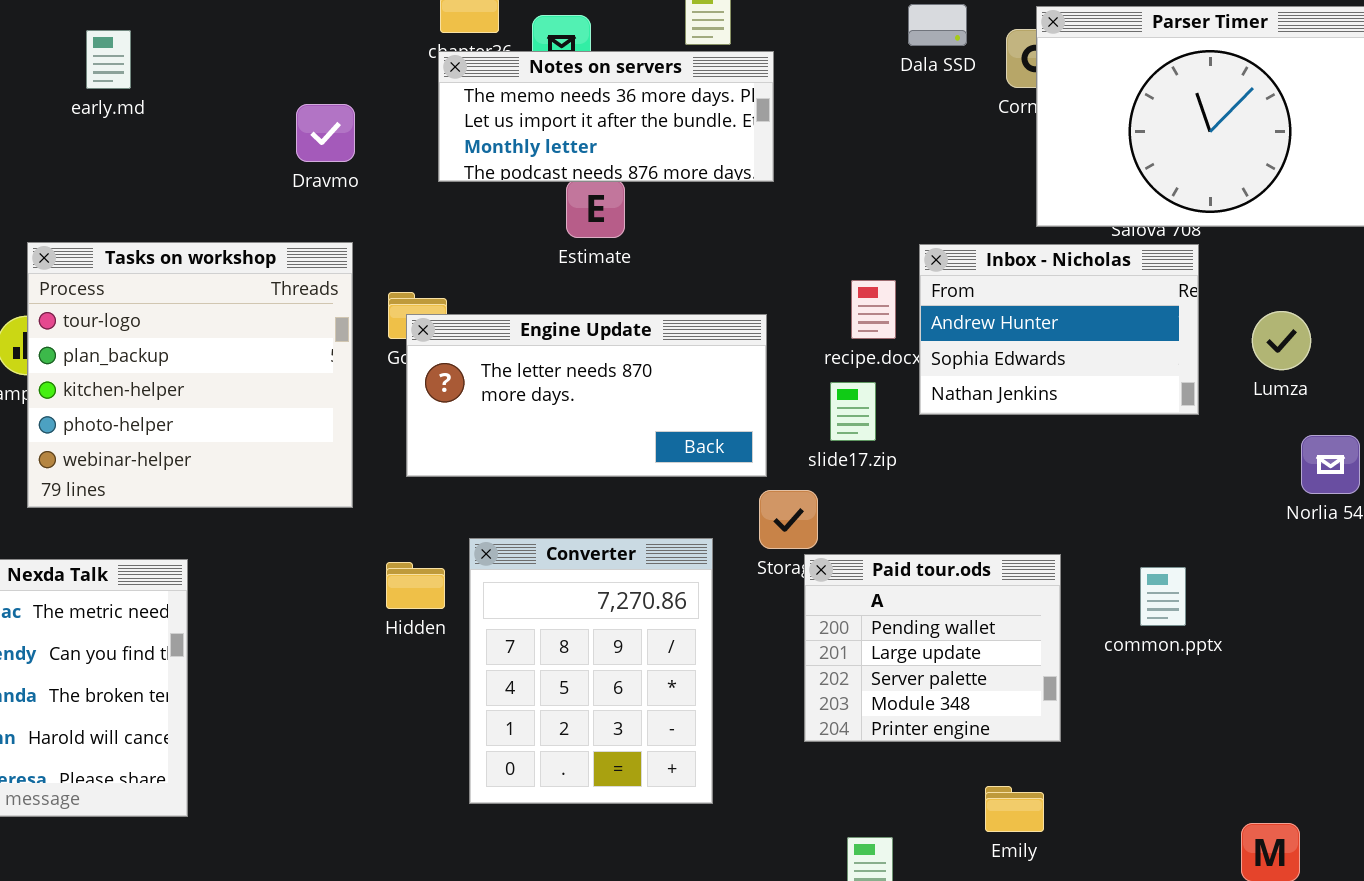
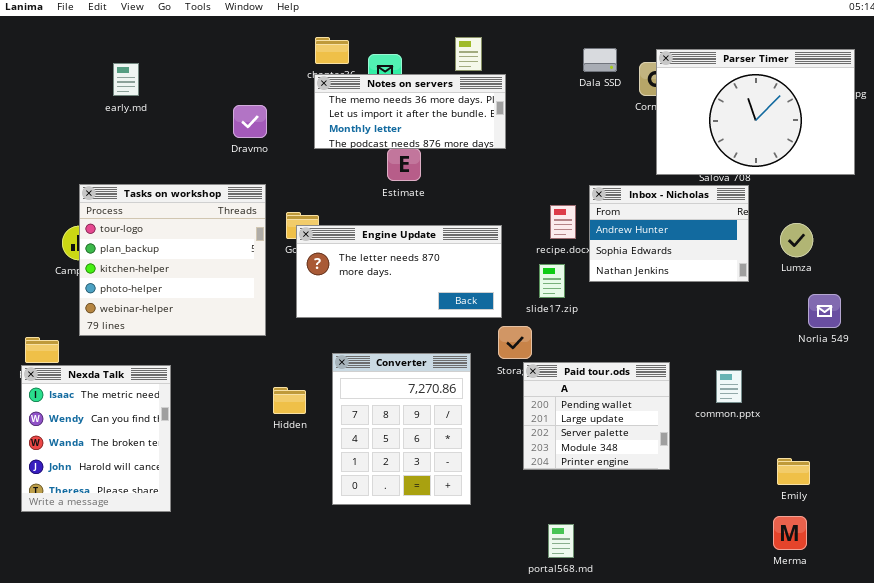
Hidden: [386,562,445,609] -> [273,387,306,414], moved
Emily: [985,786,1044,832] -> [777,458,810,485], moved

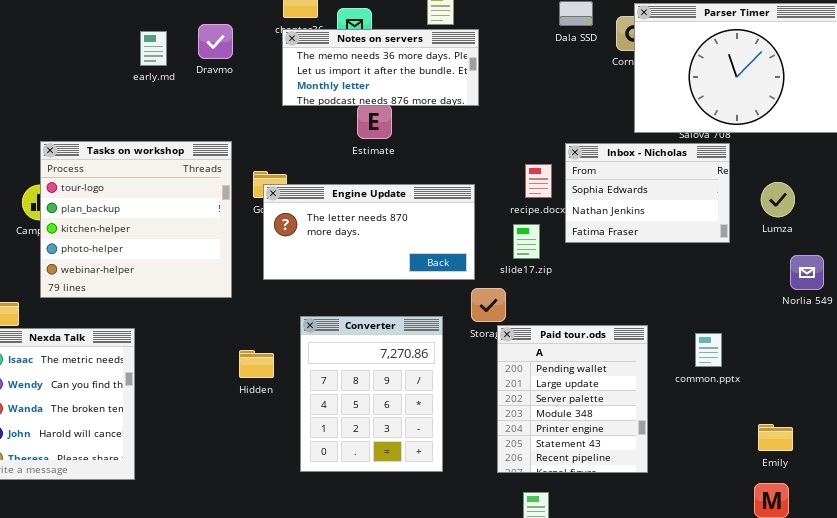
early.md: [113,63,139,96] -> [140,31,167,66], moved
Dravmo: [233,105,267,138] -> [198,24,233,59], moved
Inbox - Nicholas: [589,185,749,282] -> [565,143,730,243], scrolled down 1 row
Paid tour.ods: [523,362,670,470] -> [497,325,648,473], resized

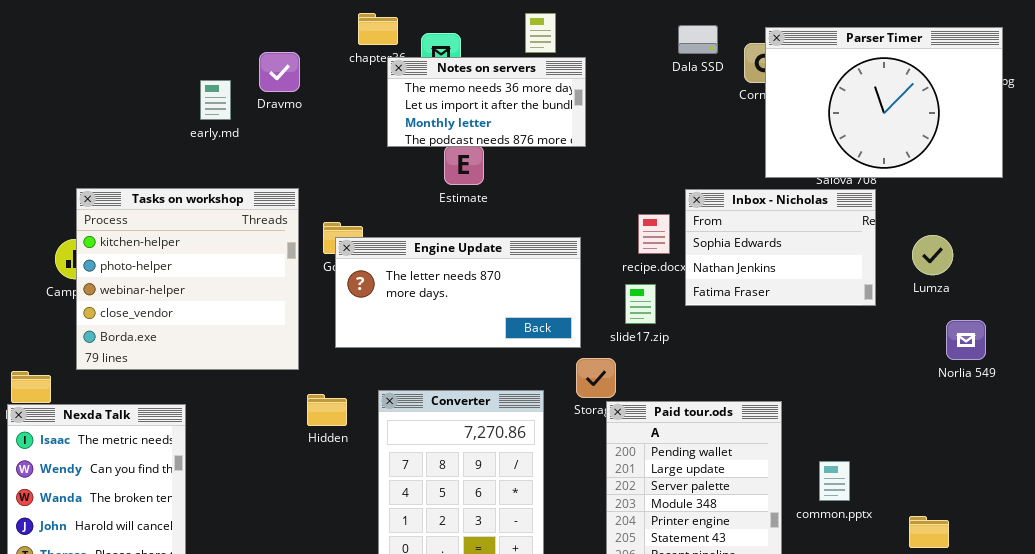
Notes on servers: [282,29,479,106] -> [387,57,586,147], resized
early.md: [140,31,167,66] -> [200,80,231,120], moved
Tasks on workshop: [40,141,232,298] -> [76,188,299,370], scrolled down 2 rows
common.pptx: [695,333,722,367] -> [819,461,850,501], moved
Hidden: [239,350,274,378] -> [307,394,347,426], moved

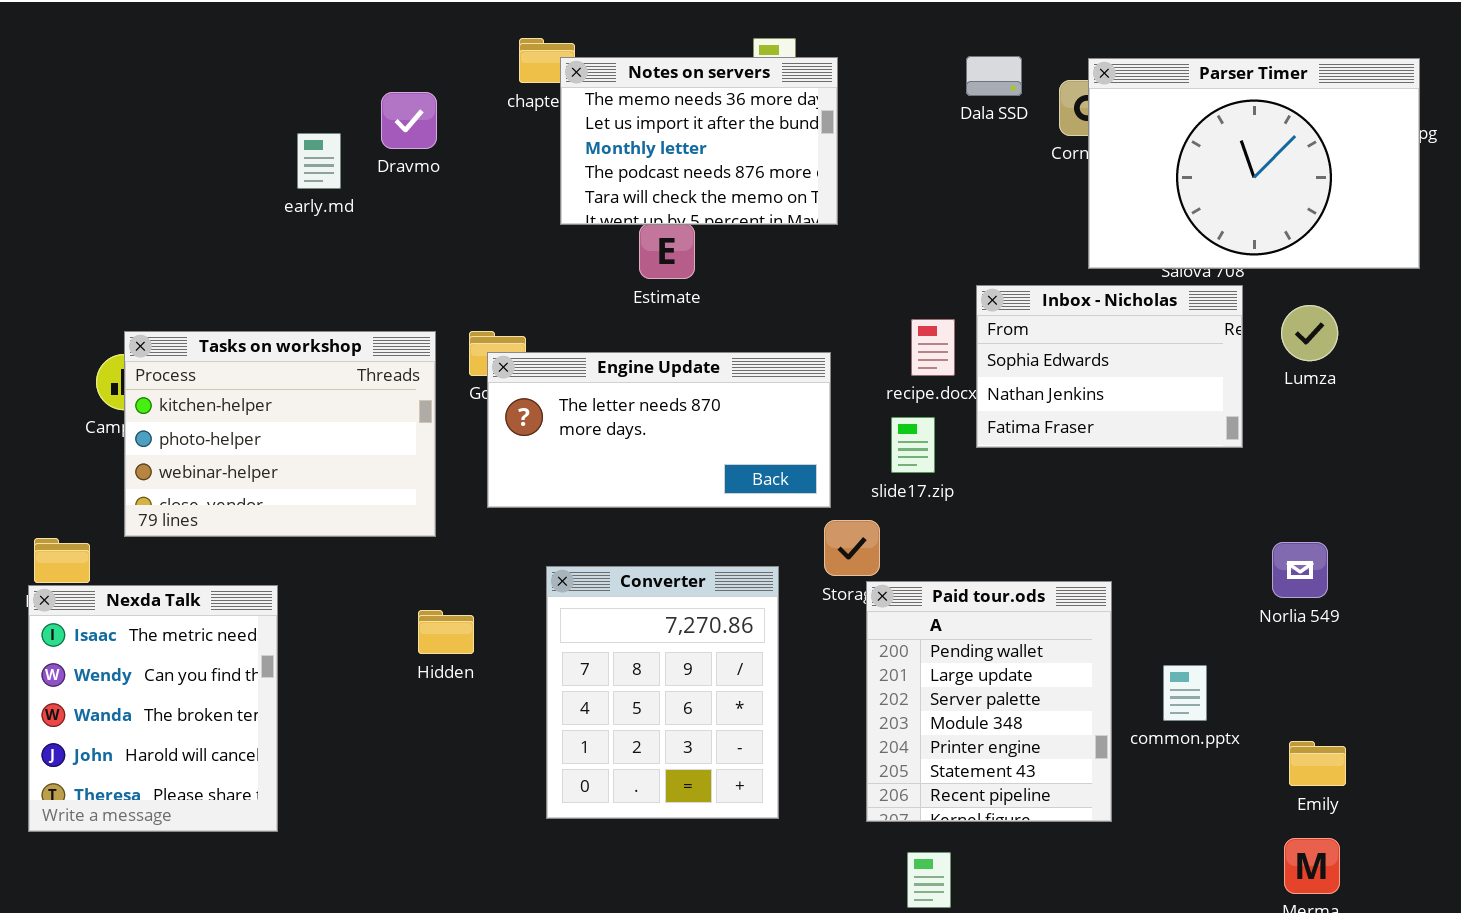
Notes on servers: [387,57,586,147] -> [560,57,838,225], resized
Tasks on workshop: [76,188,299,370] -> [124,331,436,537], resized
Lumza: [912,235,953,275] -> [1281,305,1338,361], moved
Norlia 549: [946,320,986,360] -> [1272,542,1328,598], moved
Hidden: [307,394,347,426] -> [418,610,474,654], moved

